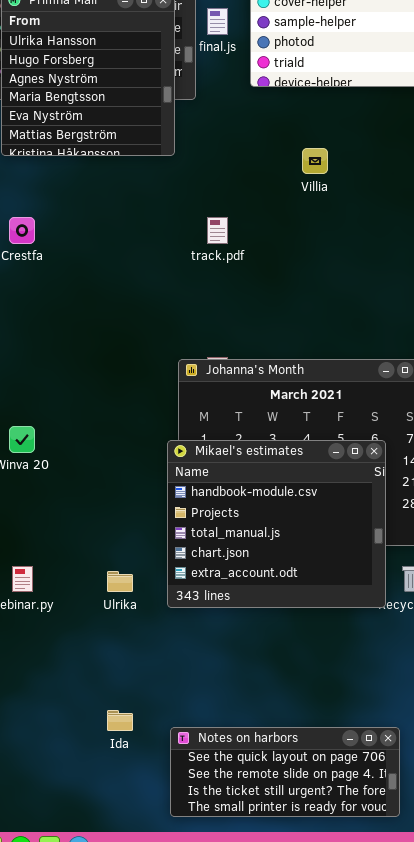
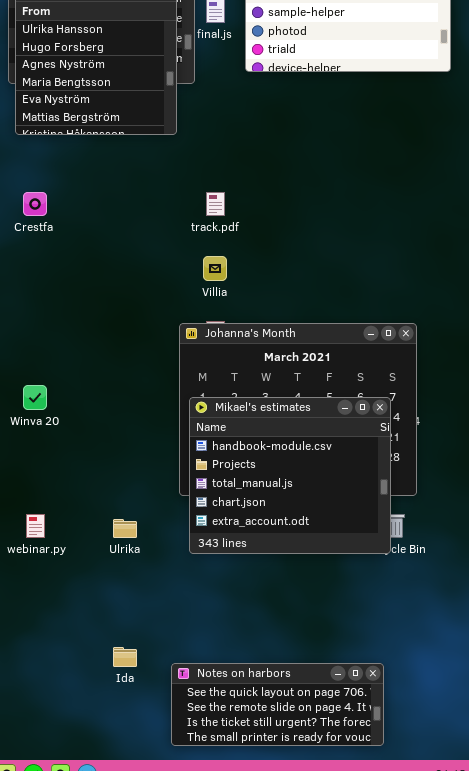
Villia: [302,148,328,174] -> [203,256,227,281], moved
Mikael's estimates: [167,440,386,608] -> [189,397,391,554], moved

